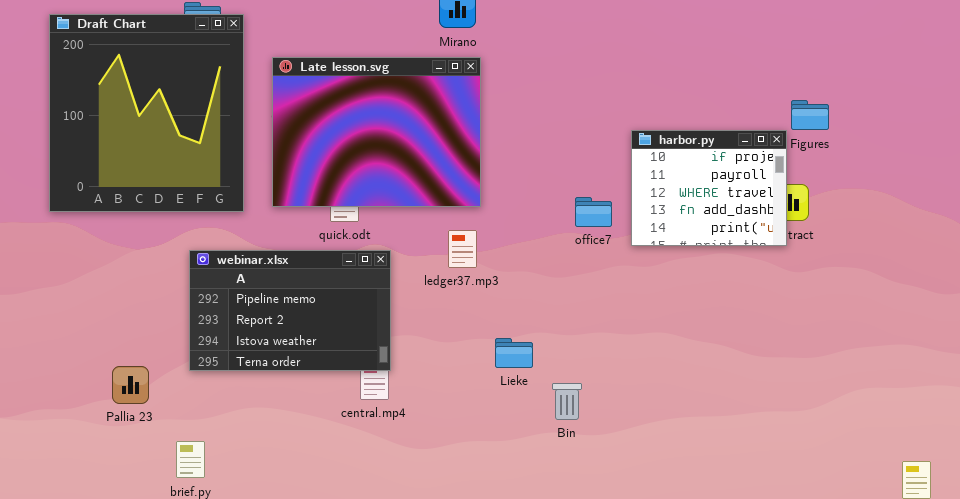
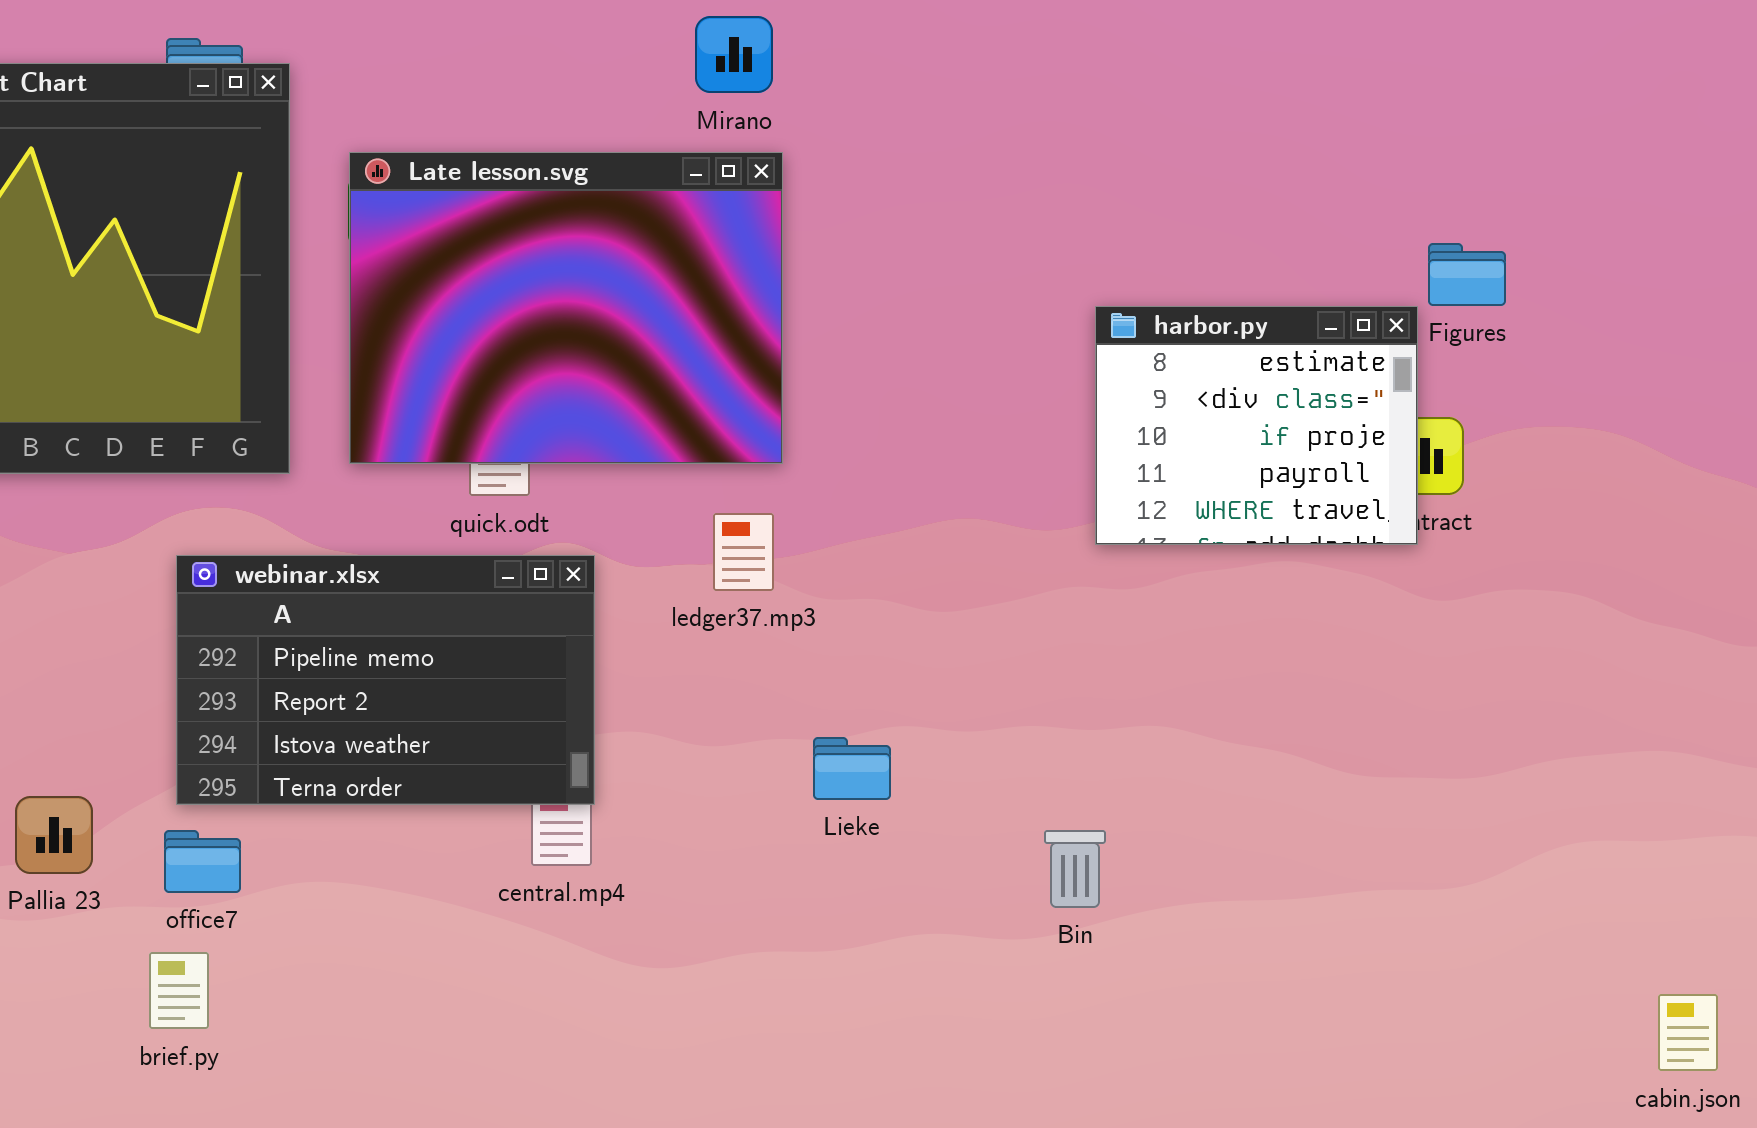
harbor.py: [631,130,787,246] -> [1095,306,1418,545], scrolled up 2 rows
office7: [575,197,612,227] -> [164,830,241,893], moved
Bin: [552,383,582,420] -> [1044,830,1106,908], moved

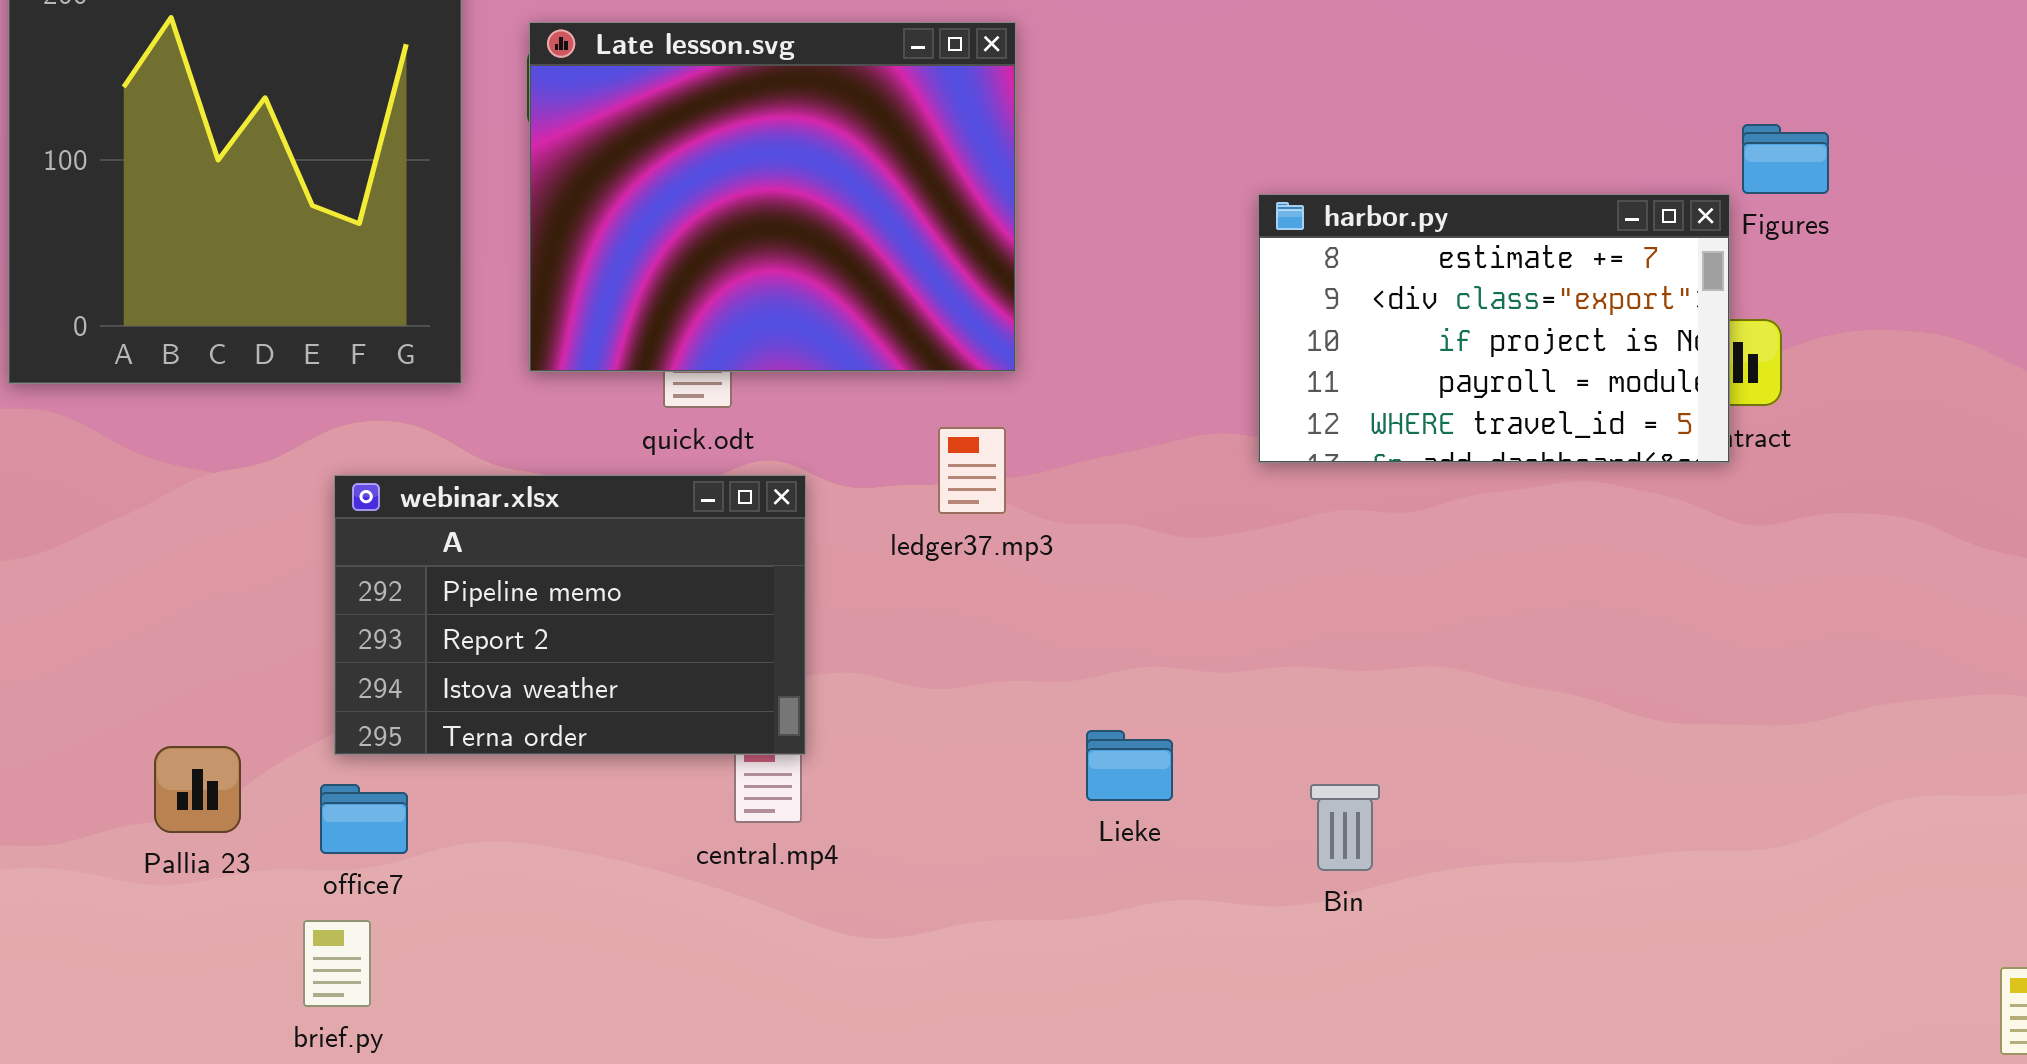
harbor.py: [1095,306,1418,545] -> [1258,194,1730,463], resized
Lieke: [813,737,891,800] -> [1086,730,1173,801], moved

